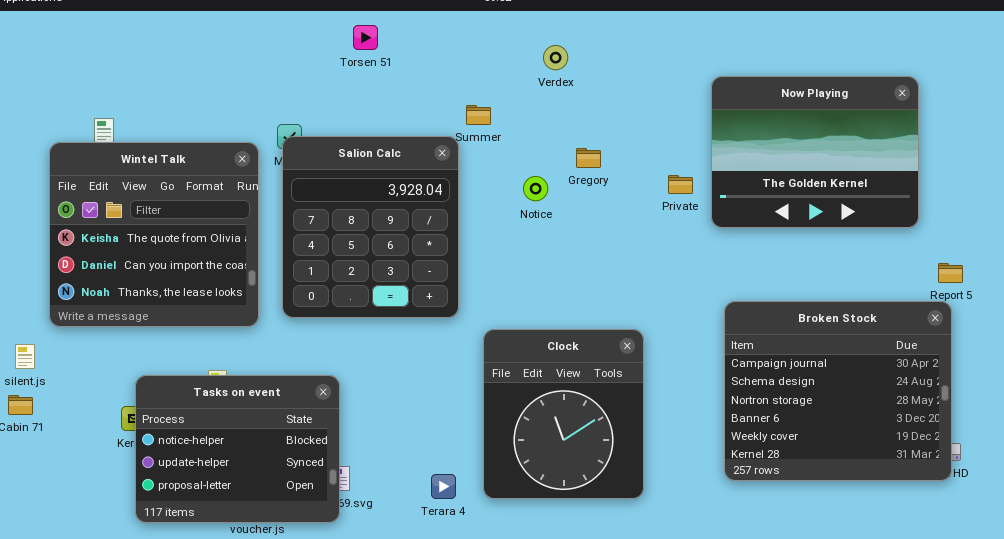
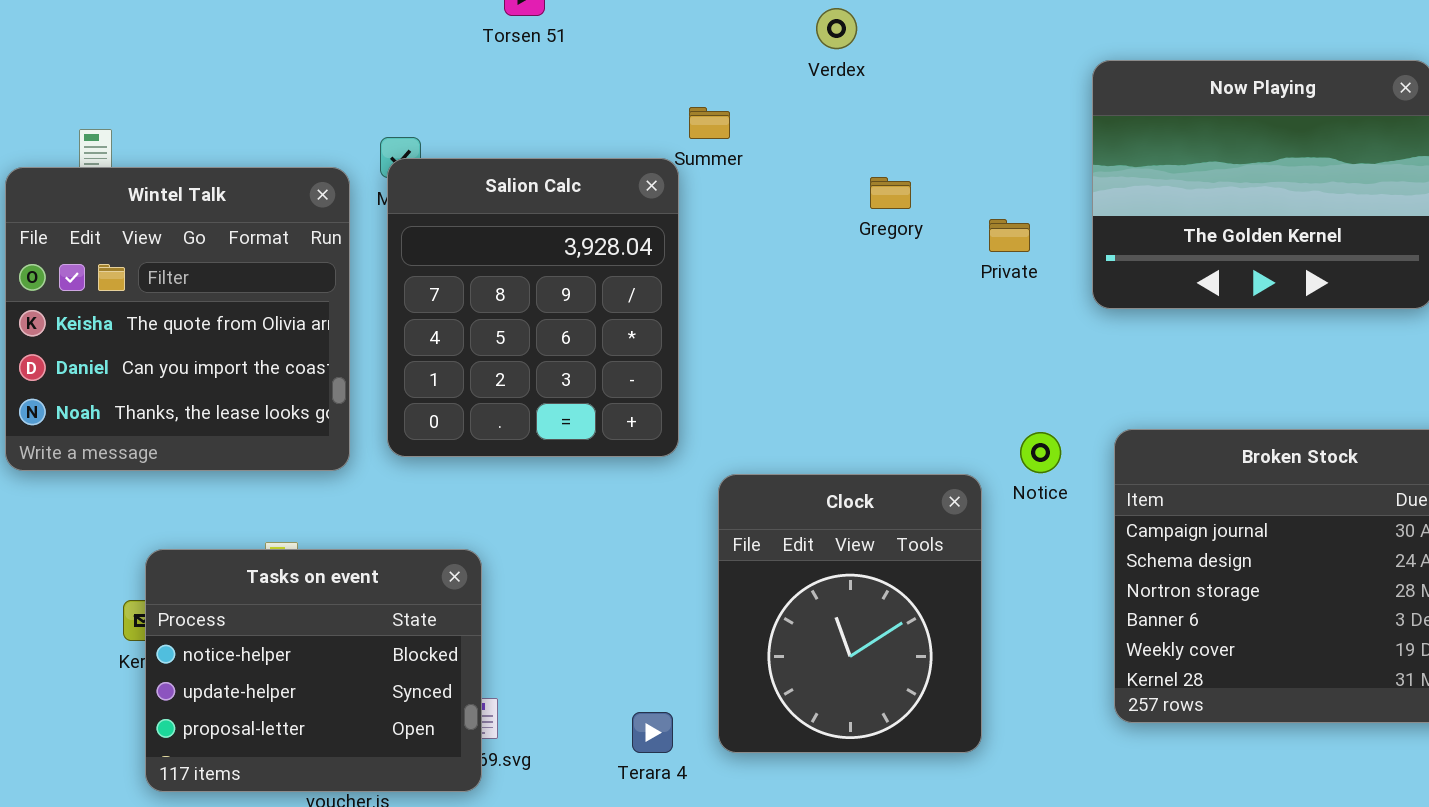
Private: [668,175,693,194] -> [989,219,1030,252], moved
Notice: [523,176,548,201] -> [1020,432,1061,473], moved

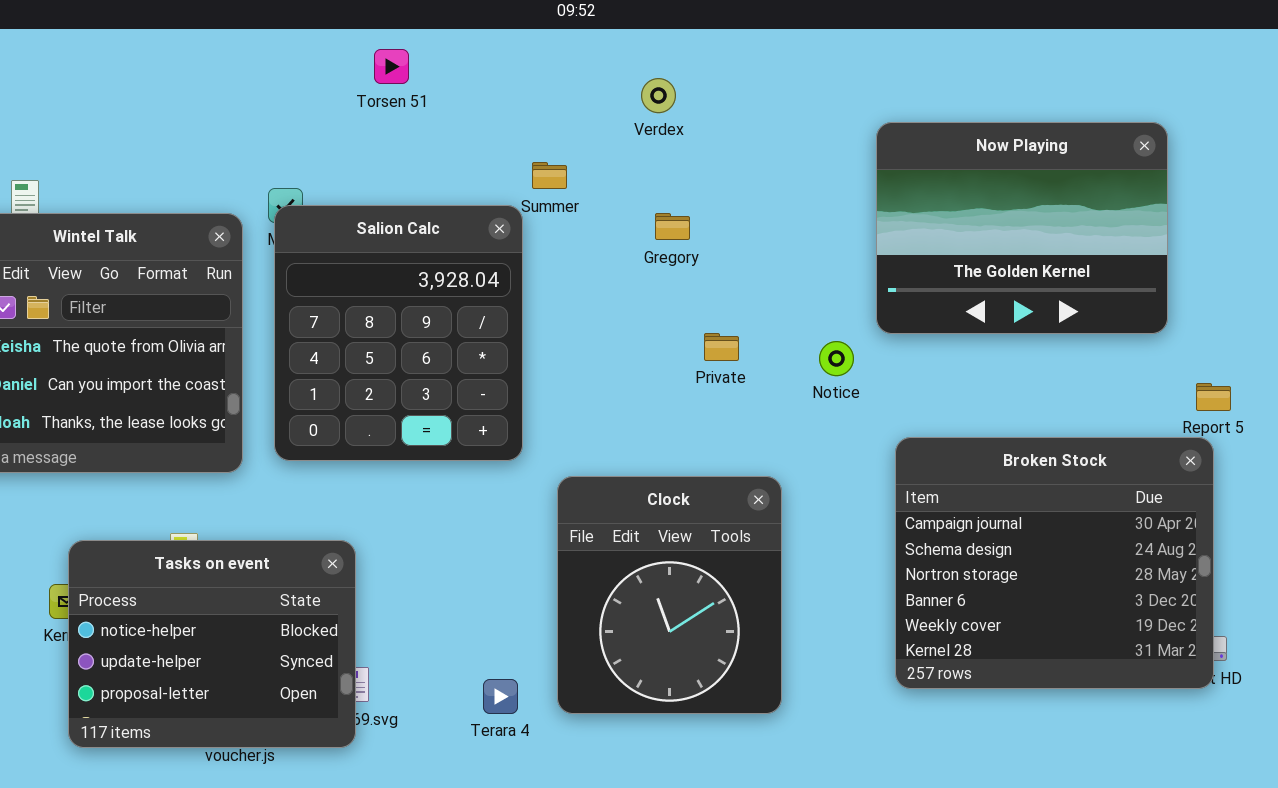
Gregory: [870,177,911,209] -> [655,213,690,240], moved
Private: [989,219,1030,252] -> [704,333,739,361], moved
Notice: [1020,432,1061,473] -> [819,341,854,376], moved

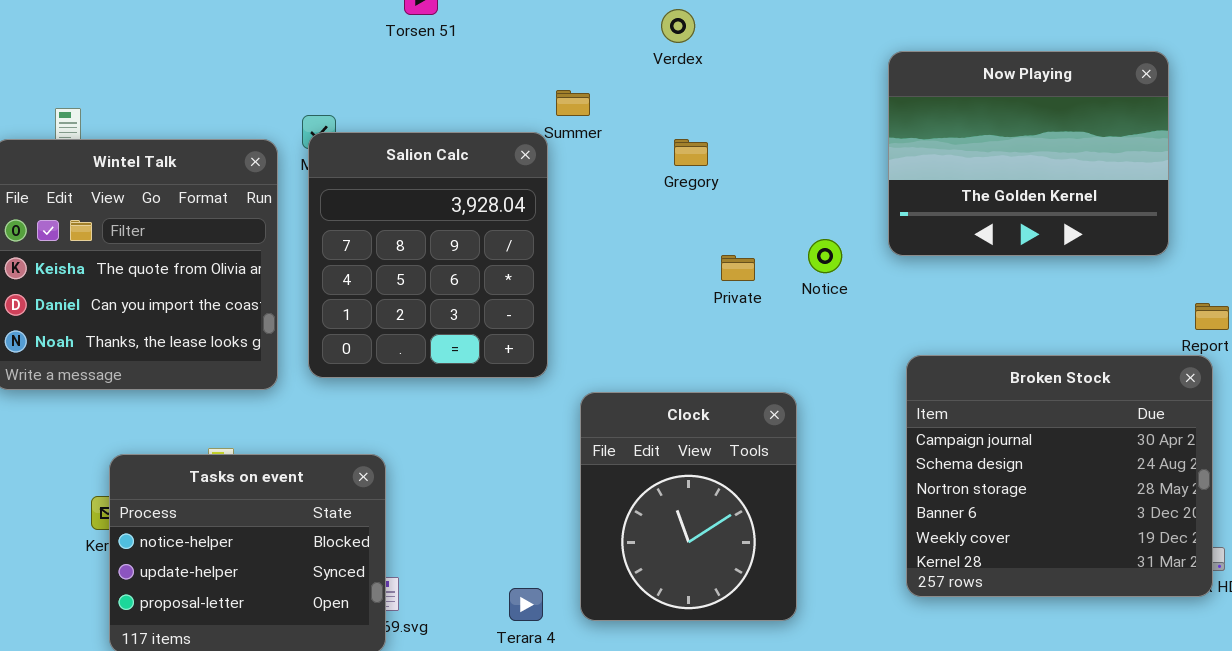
Notice: [819,341,854,376] -> [808,239,842,273], moved

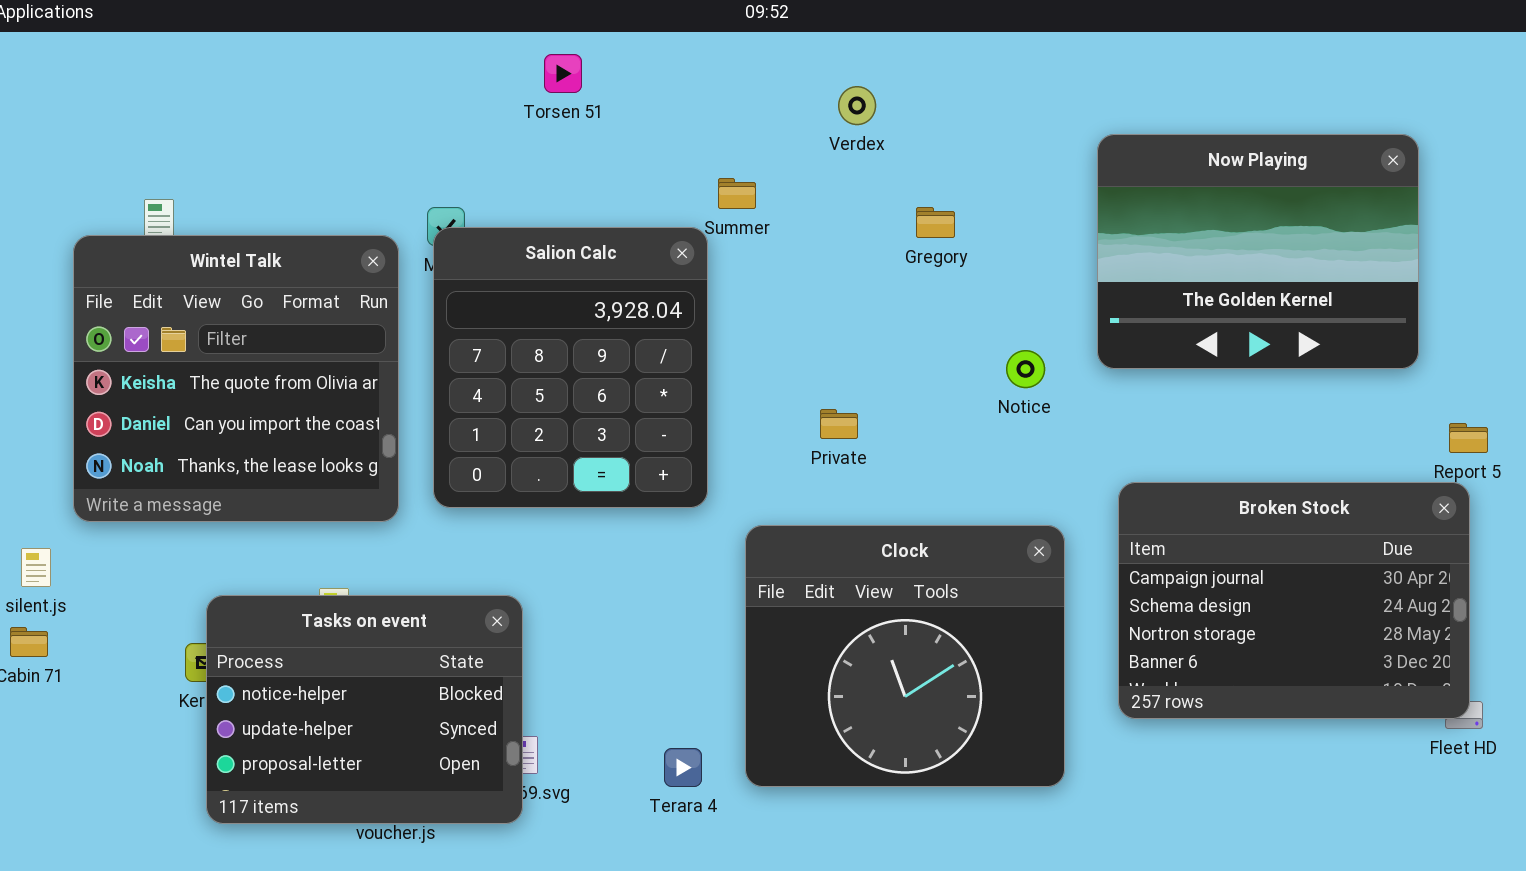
Gregory: [674,139,708,166] -> [916,207,955,238], moved
Private: [721,255,755,281] -> [820,409,858,439], moved
Broken Stock: [906,355,1213,597] -> [1118,482,1470,719], resized
Clock: [580,392,797,621] -> [745,525,1065,787], resized

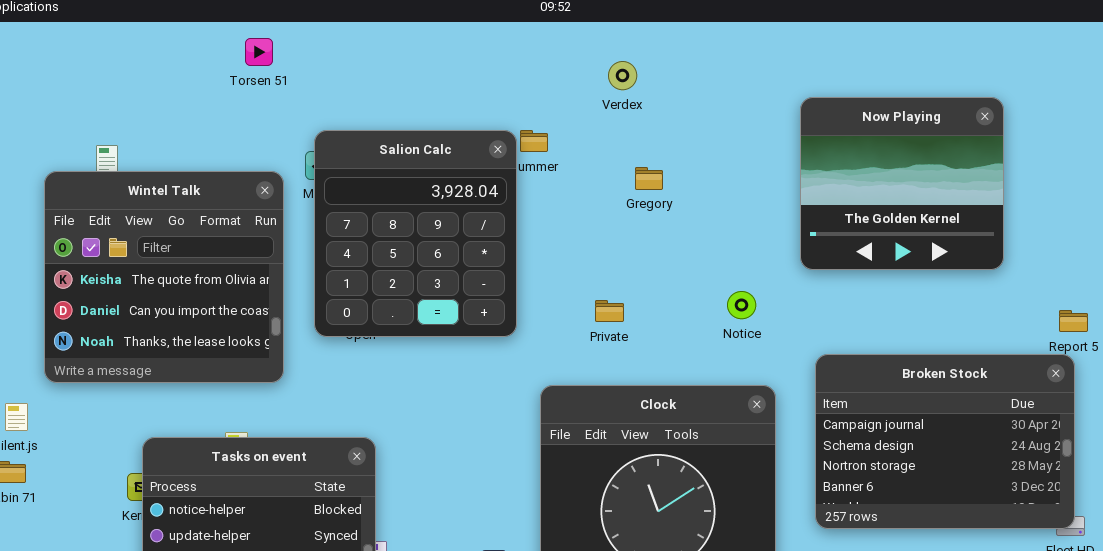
Torsen 51: [544,54,582,93] -> [245,38,273,66], moved
Now Playing: [1097,134,1419,369] -> [800,97,1004,270], resized
Gregory: [916,207,955,238] -> [635,167,663,190], moved
Salion Calc: [433,227,708,508] -> [314,130,517,337], moved
Notice: [1006,350,1045,388] -> [727,291,756,319], moved

